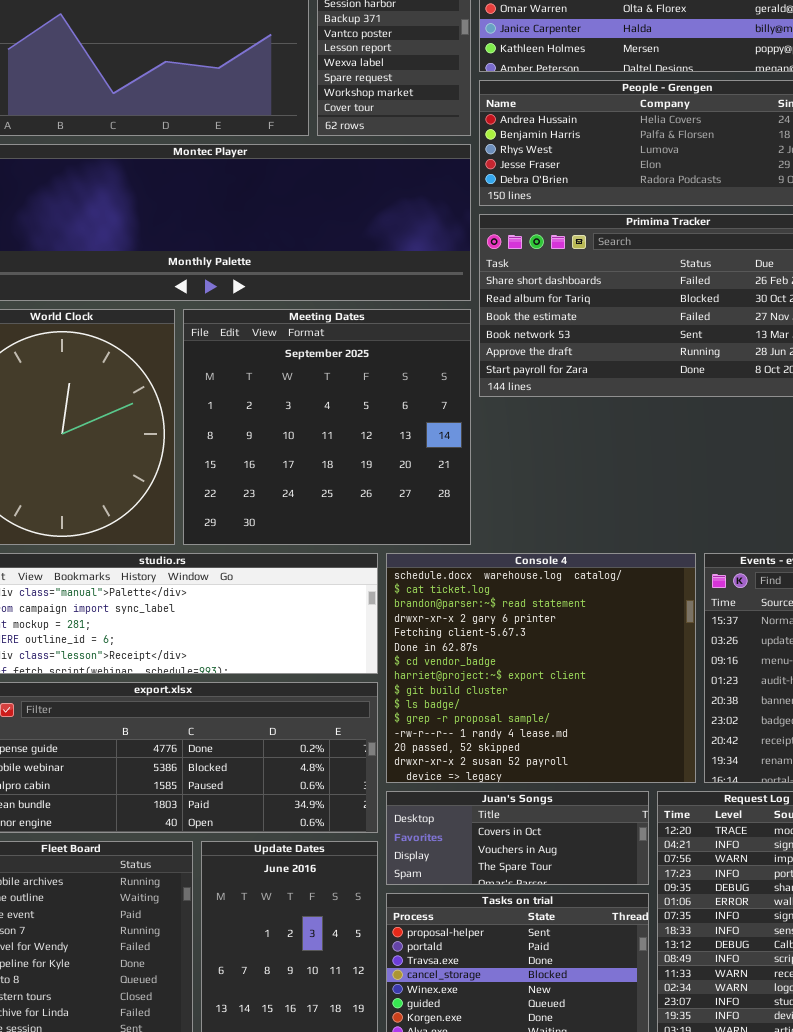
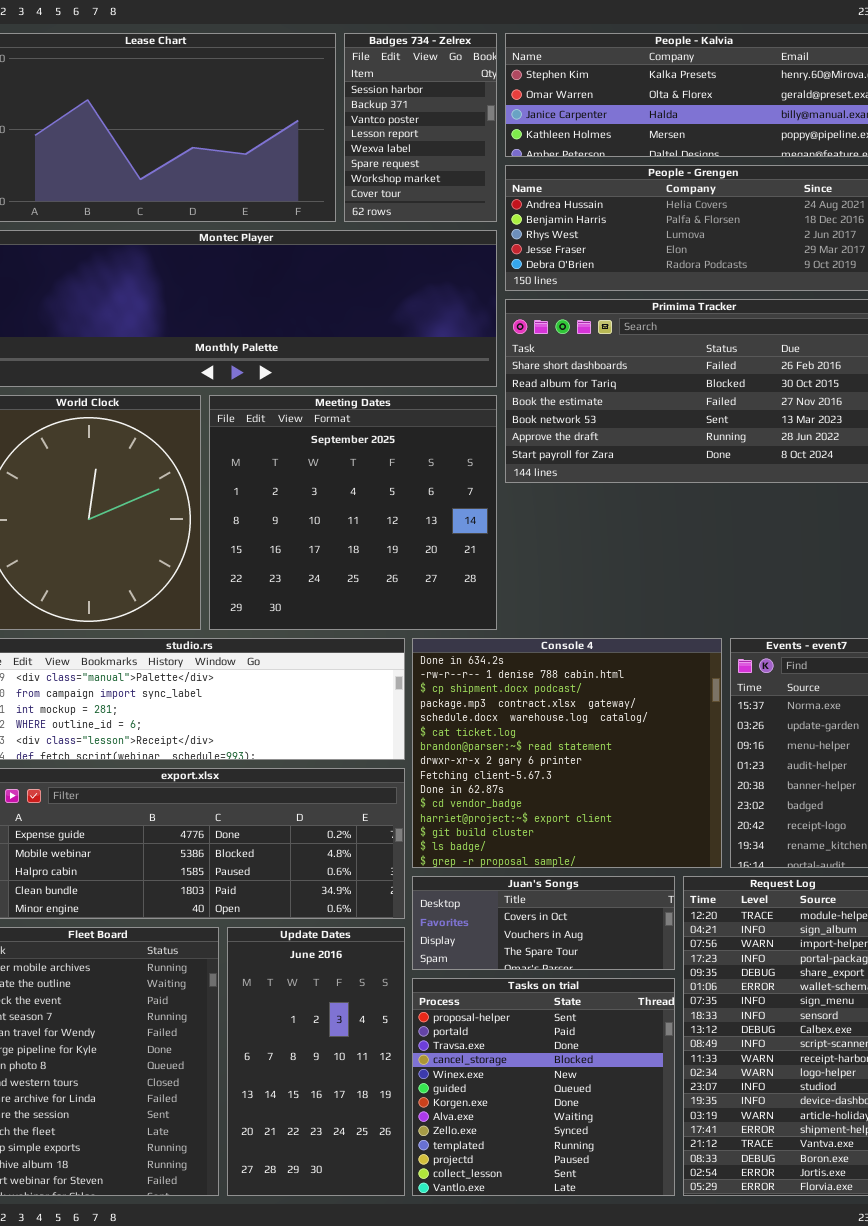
Console 4: [386,553,696,783] -> [412,638,722,868], scrolled up 4 rows

